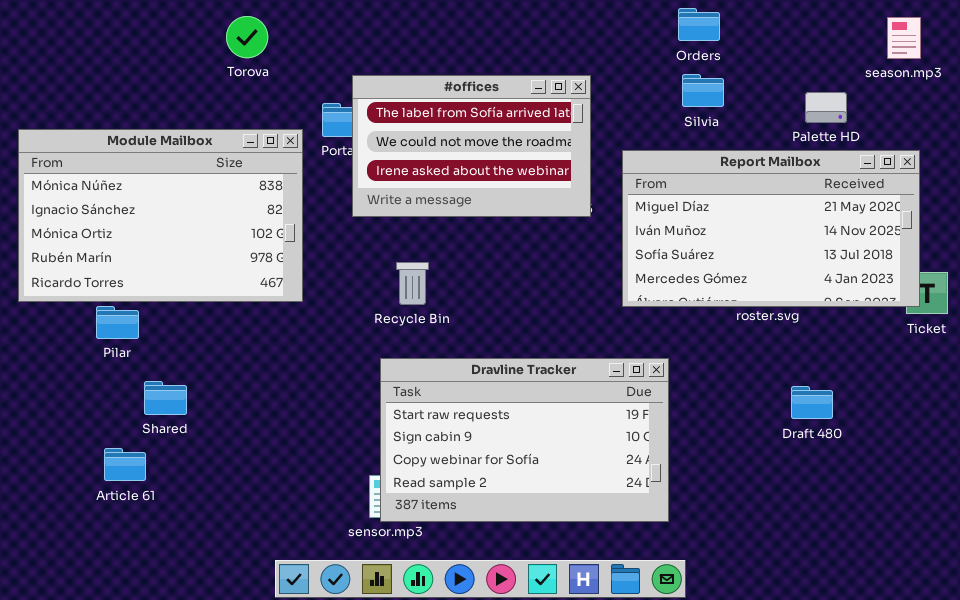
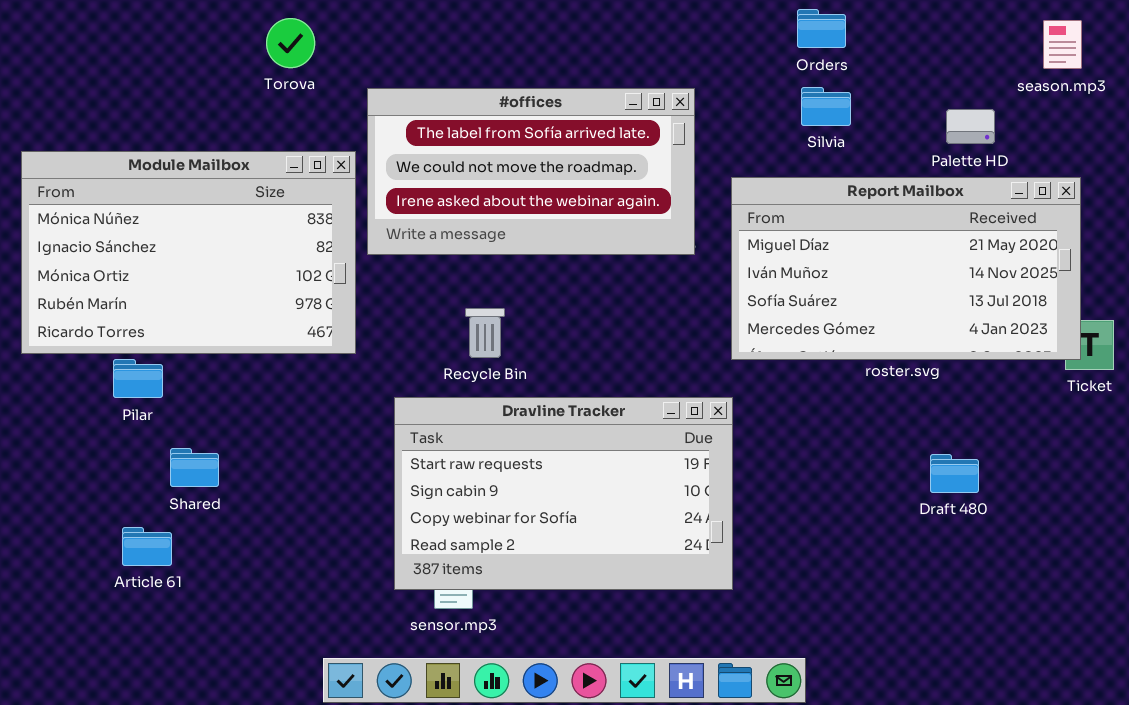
#offices: [352,75,591,217] -> [367,88,695,255], resized
Dravline Tracker: [380,358,669,522] -> [394,397,733,590], moved

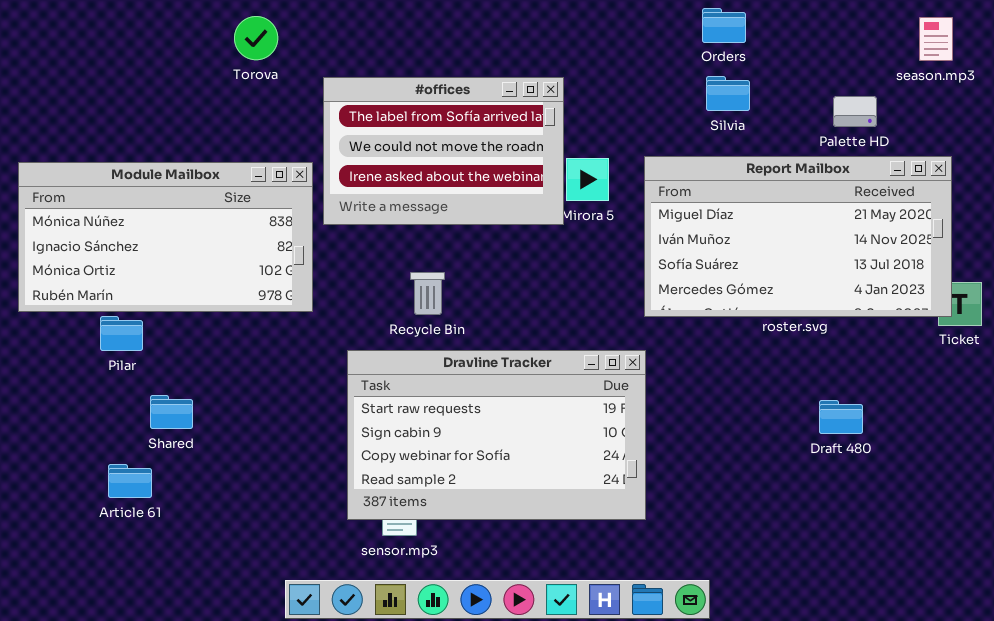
#offices: [367,88,695,255] -> [323,77,564,225], resized
Module Mailbox: [21,151,356,354] -> [18,162,313,312], resized

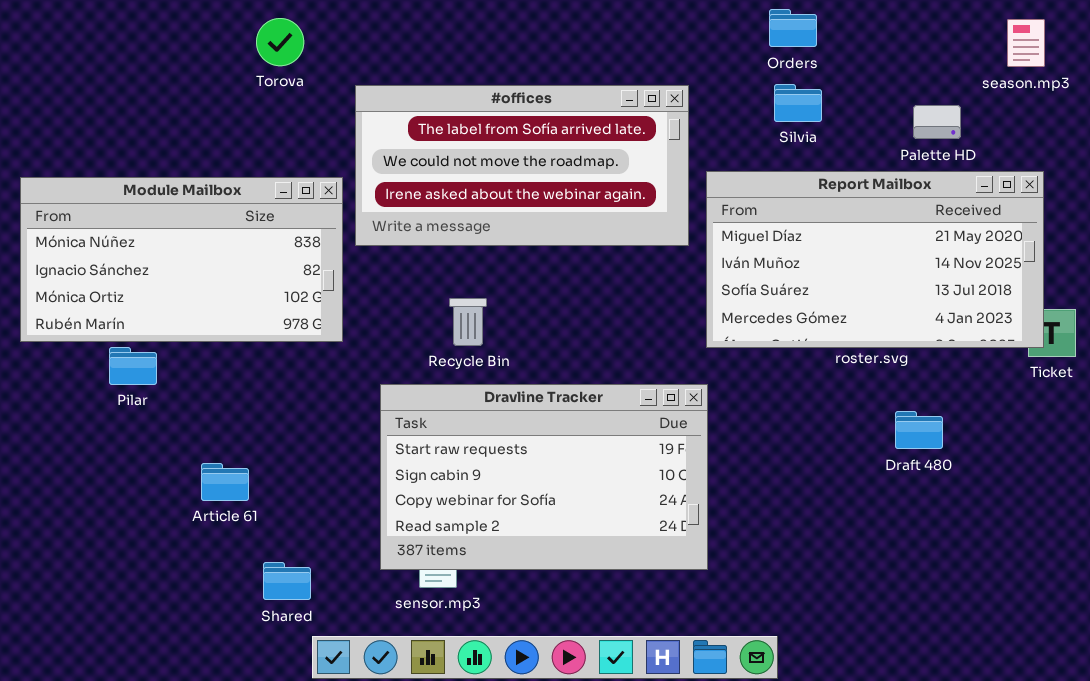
#offices: [323,77,564,225] -> [355,85,689,246], resized
Shared: [150,395,193,429] -> [263,562,311,600], moved
Draft 480: [819,400,863,434] -> [895,411,943,449], moved
Article 61: [108,464,152,498] -> [201,463,249,501], moved

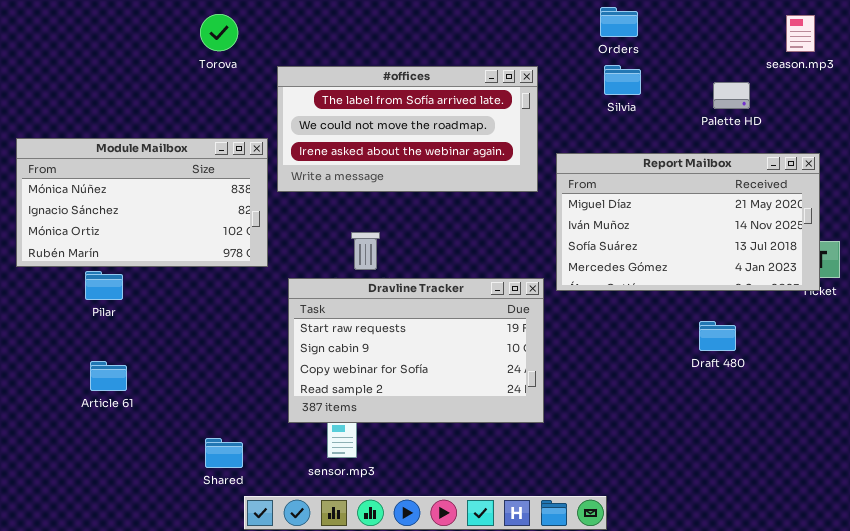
Report Mailbox: [706,171,1044,348] -> [556,153,820,291], moved
Dravline Tracker: [380,384,708,570] -> [288,278,544,423], moved
Article 61: [201,463,249,501] -> [90,361,127,391], moved

